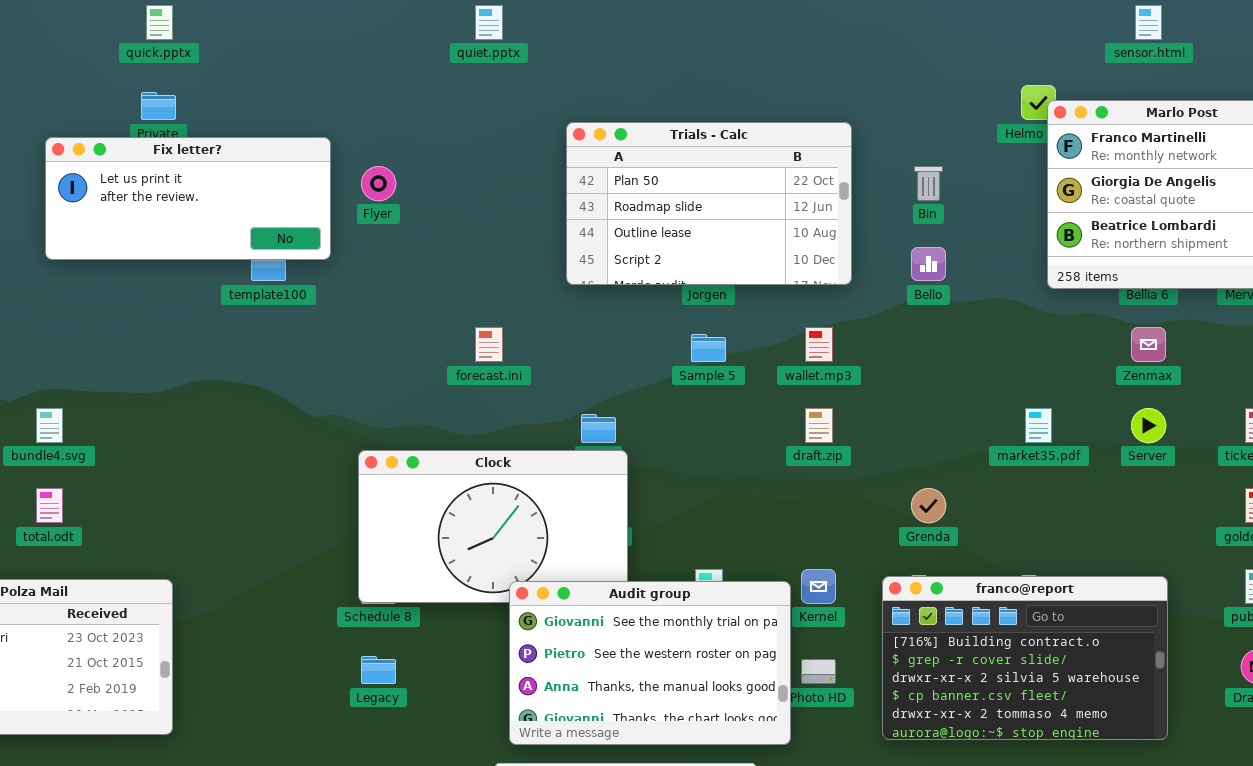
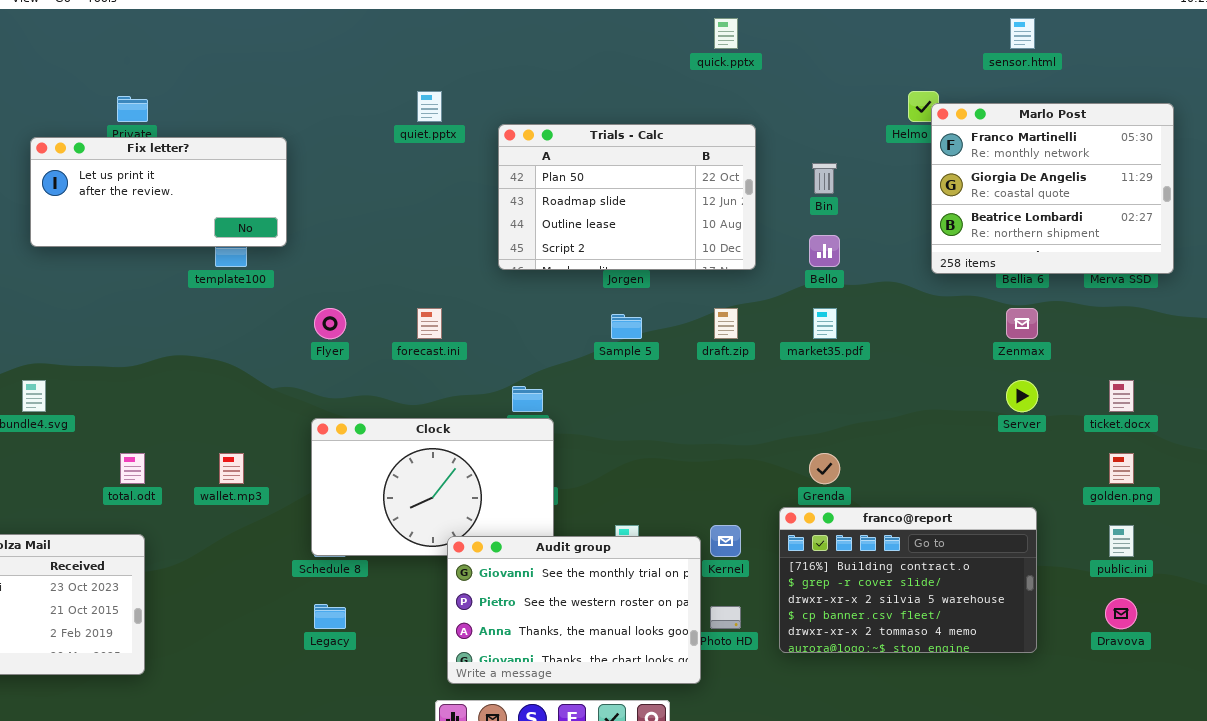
quick.pptx: [146,5,173,40] -> [714,18,738,49], moved
quiet.pptx: [475,5,503,40] -> [417,91,442,122], moved
Flyer: [361,166,396,201] -> [314,308,346,339], moved
wallet.mp3: [805,327,833,362] -> [219,453,244,484], moved
draft.zip: [805,408,833,443] -> [714,308,738,339], moved
market35.pdf: [1025,408,1052,443] -> [813,308,837,339], moved
total.odt: [36,488,63,523] -> [120,453,145,484], moved
franco@report: [882,576,1168,740] -> [779,507,1037,653], moved

